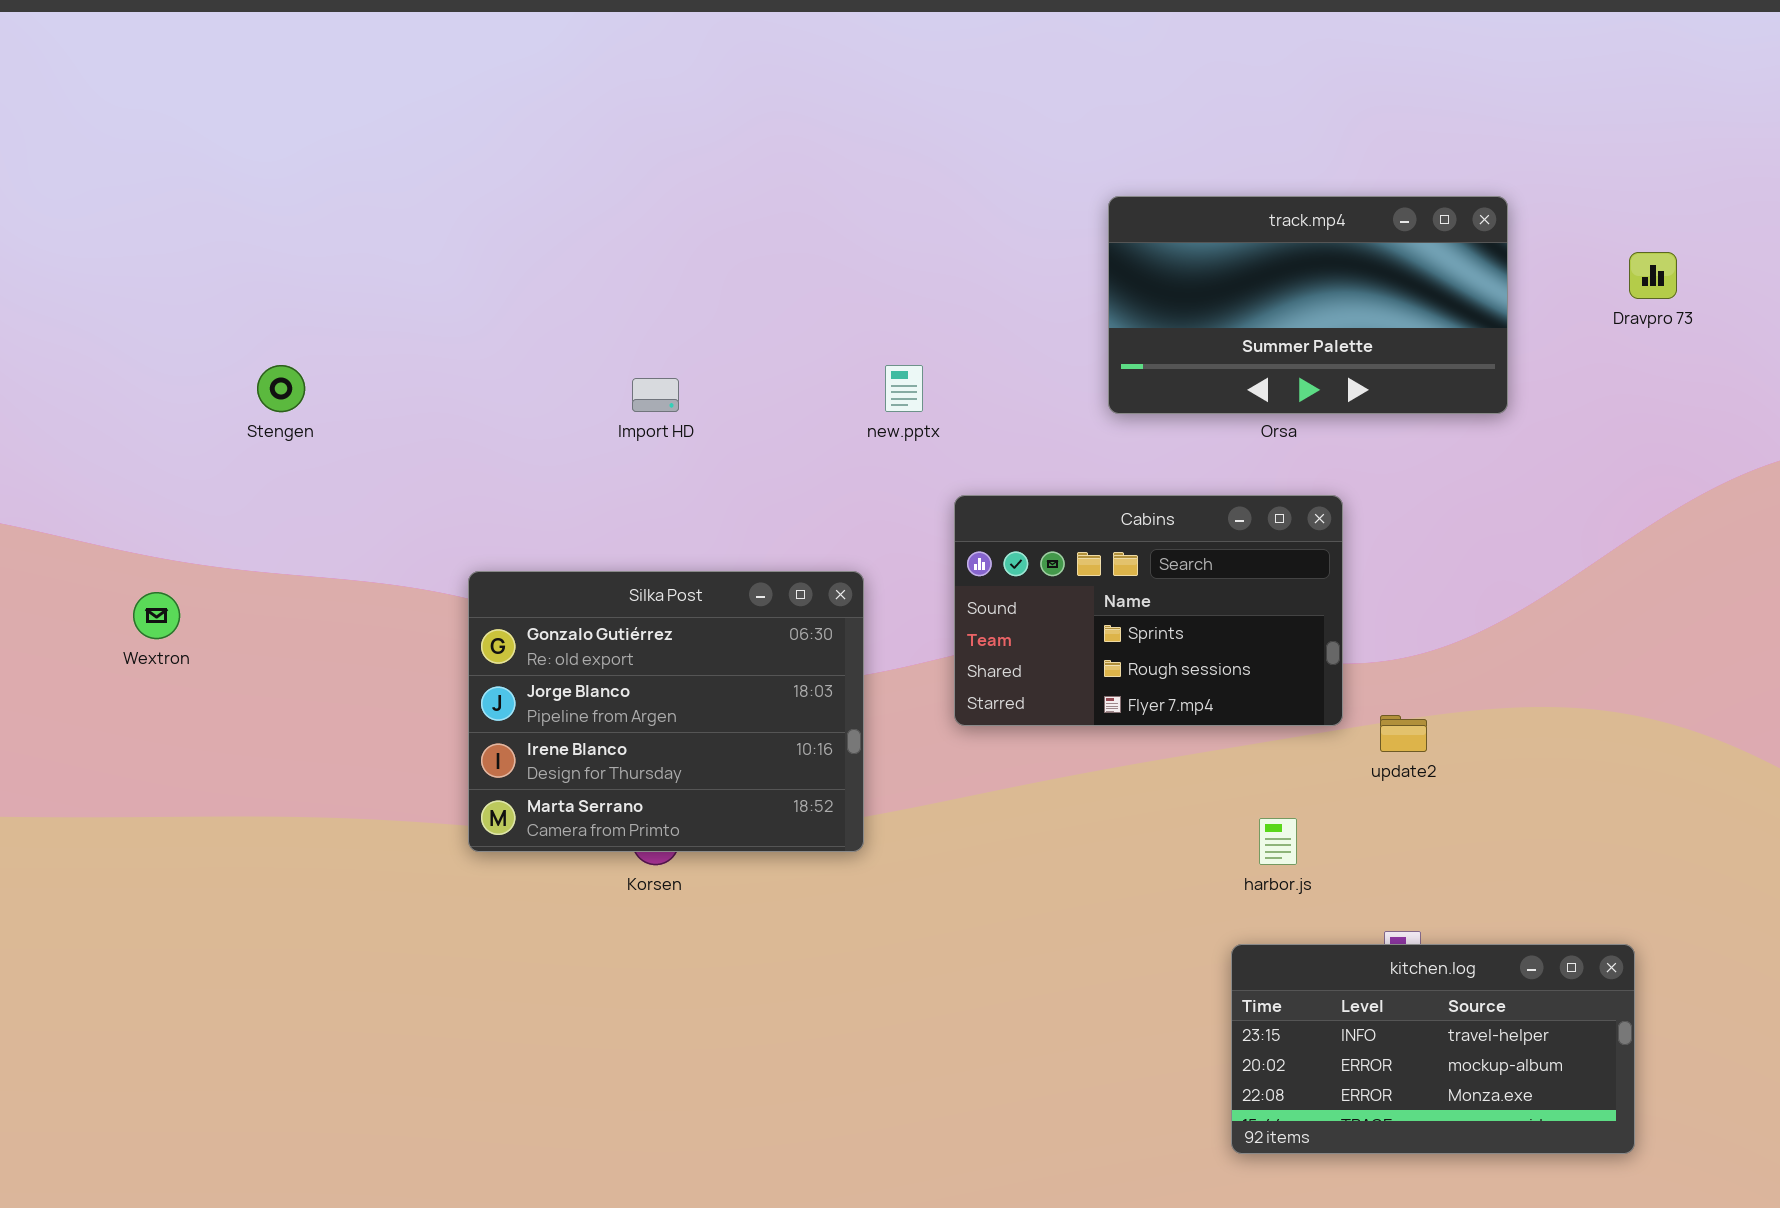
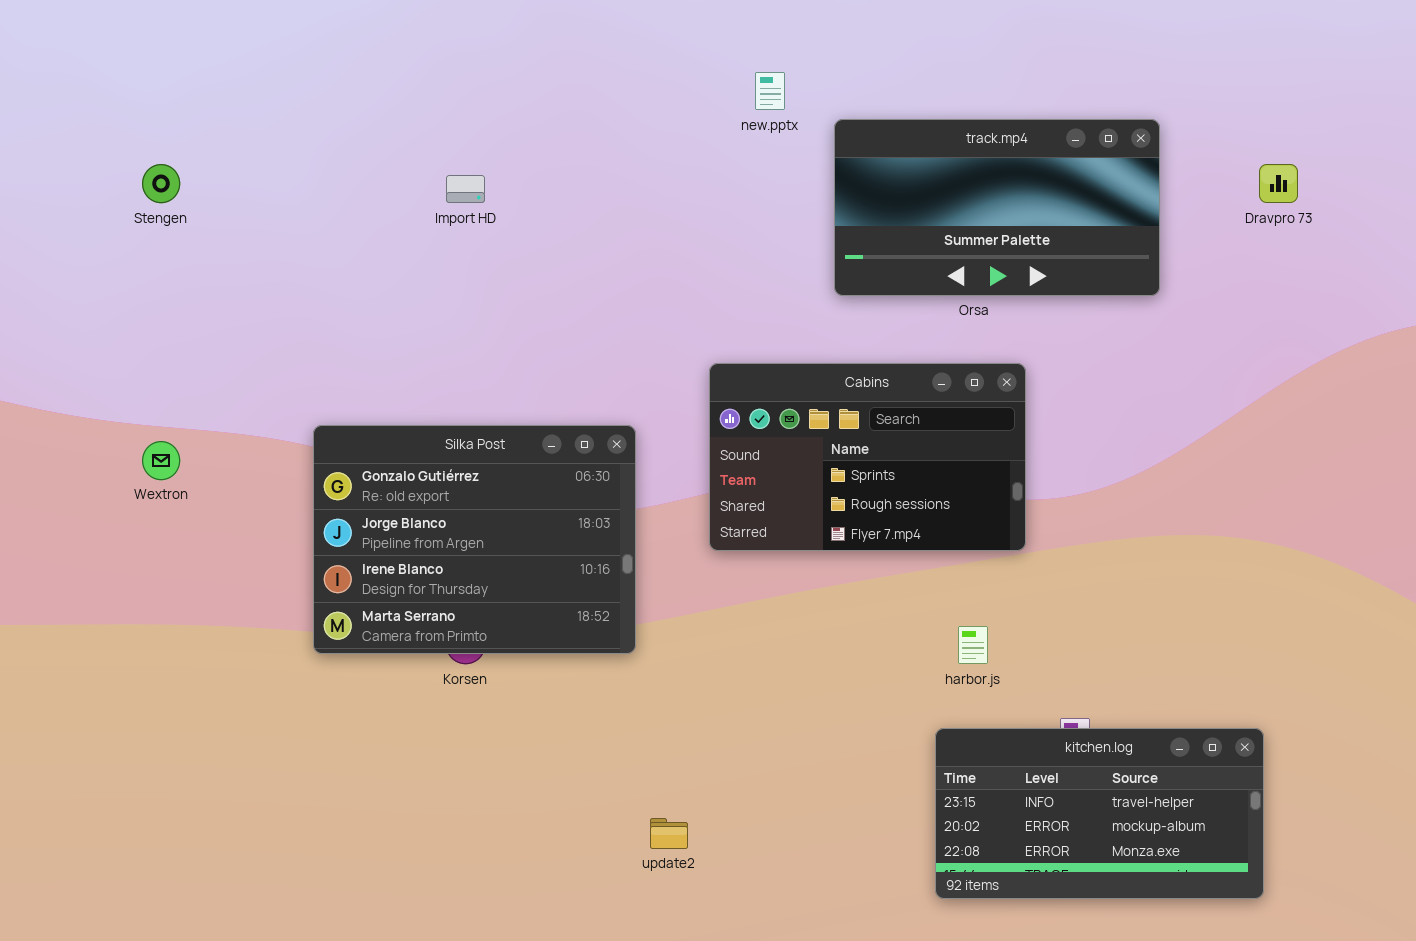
Stengen: [257,365,305,412] -> [142,164,180,203], moved
new.pptx: [885,365,923,412] -> [755,72,785,110], moved
Import HD: [632,378,679,412] -> [446,175,485,203], moved
Wextron: [133,592,180,639] -> [142,441,180,480], moved
update2: [1380,715,1427,752] -> [650,818,688,849], moved

